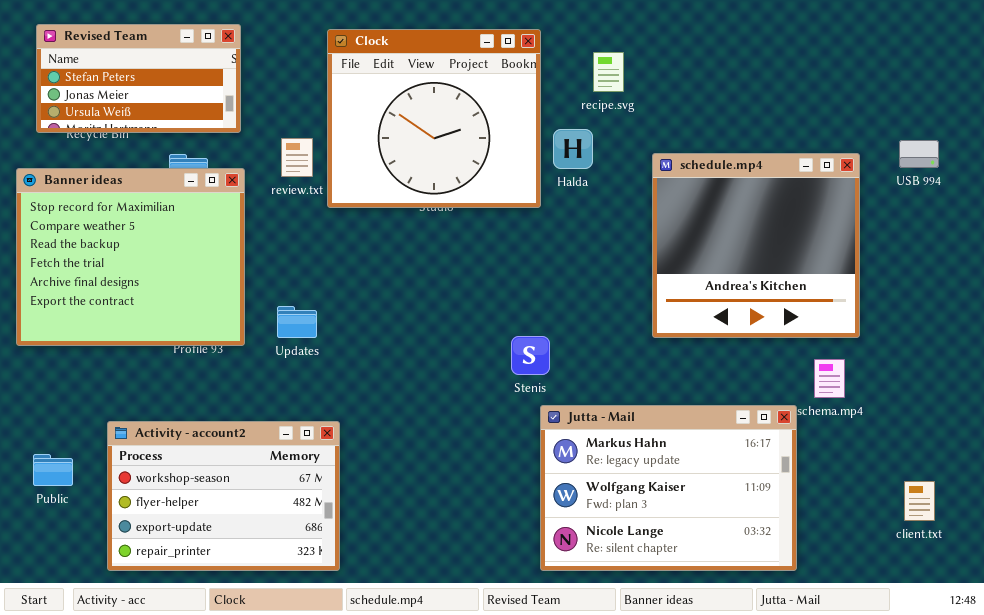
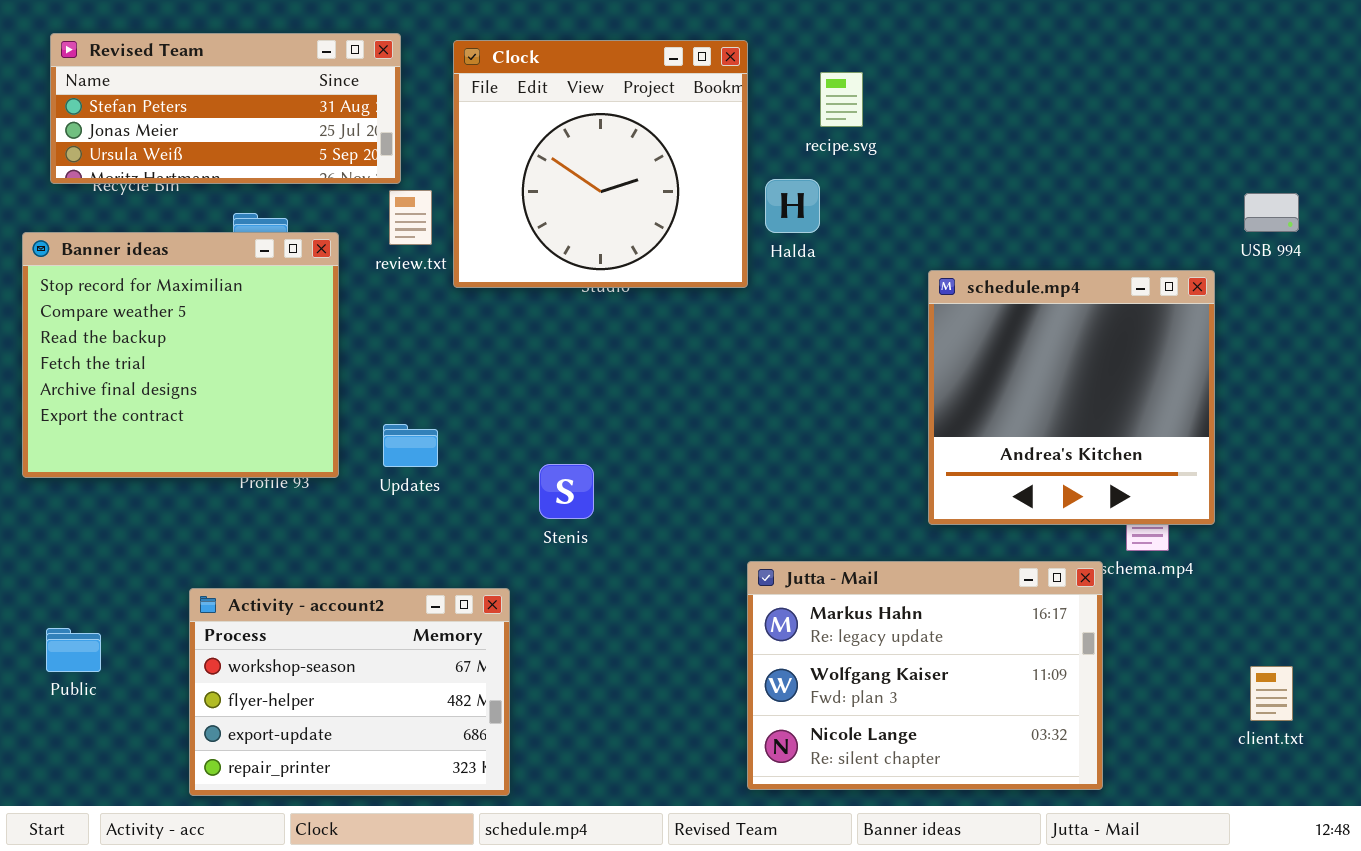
Revised Team: [36,24,241,133] -> [50,33,401,184], resized
schedule.mp4: [652,153,860,338] -> [928,270,1215,525], moved
Stenis: [511,336,550,375] -> [539,464,594,519], moved
Activity - account2: [107,421,340,571] -> [189,588,510,796], moved

